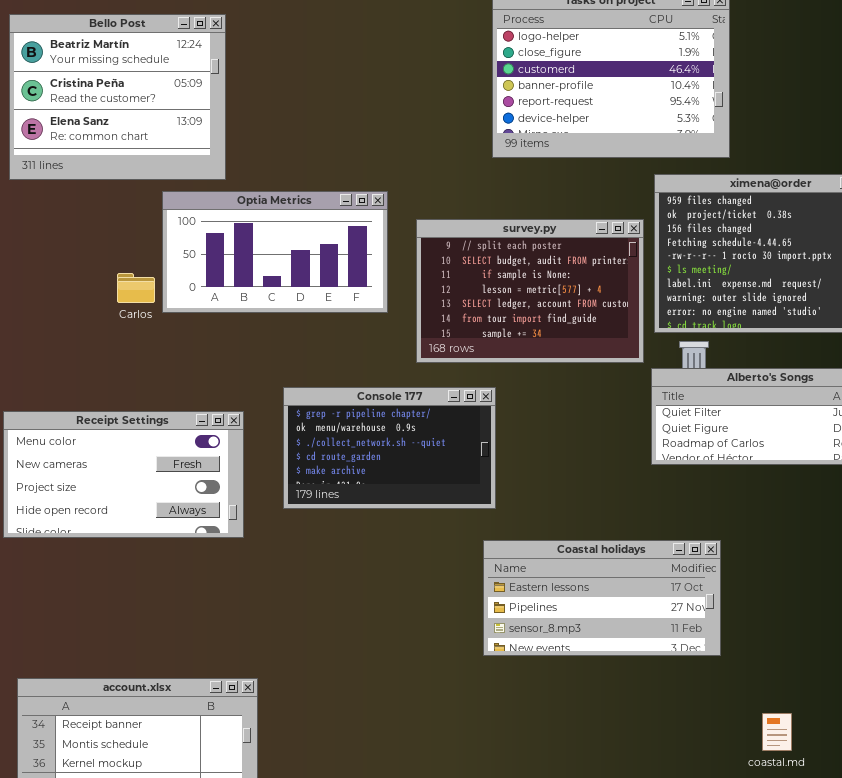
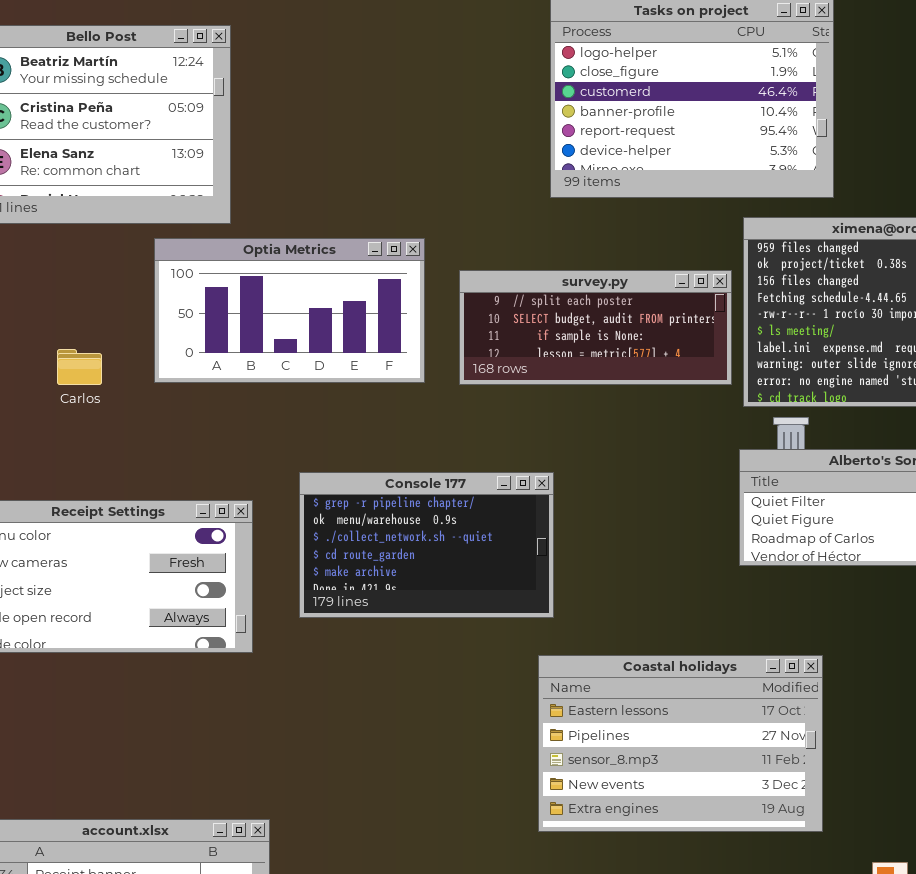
survey.py: [416,219,644,363] -> [459,270,732,385], resized
Carlos: [117,273,155,303] -> [57,349,102,385], moved
Coastal holidays: [483,540,721,656] -> [538,655,823,832], resized

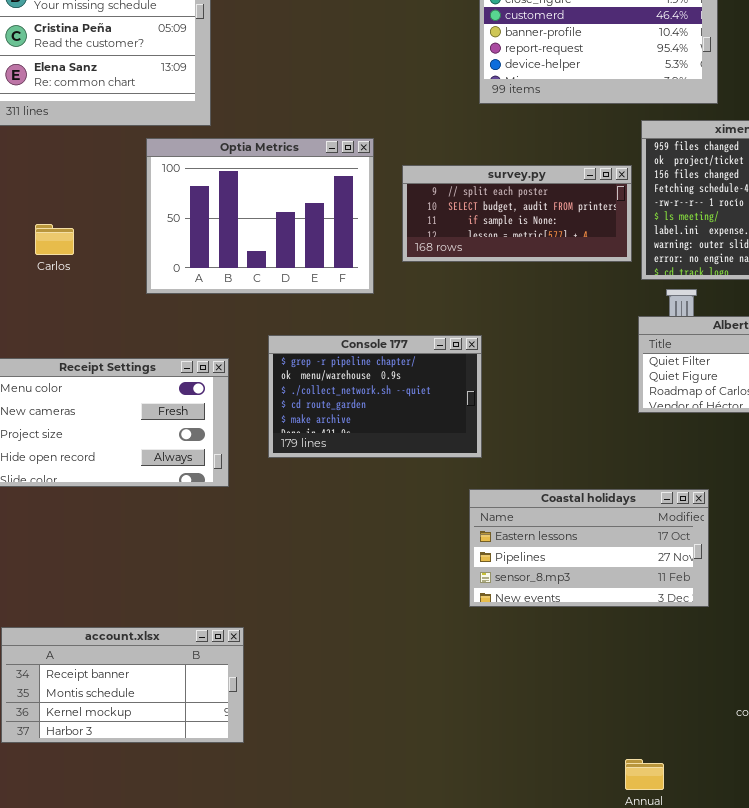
Optia Metrics: [154,238,425,383] -> [146,138,374,294], resized
Carlos: [57,349,102,385] -> [35,224,74,255], moved
Coastal holidays: [538,655,823,832] -> [469,489,709,607], resized

